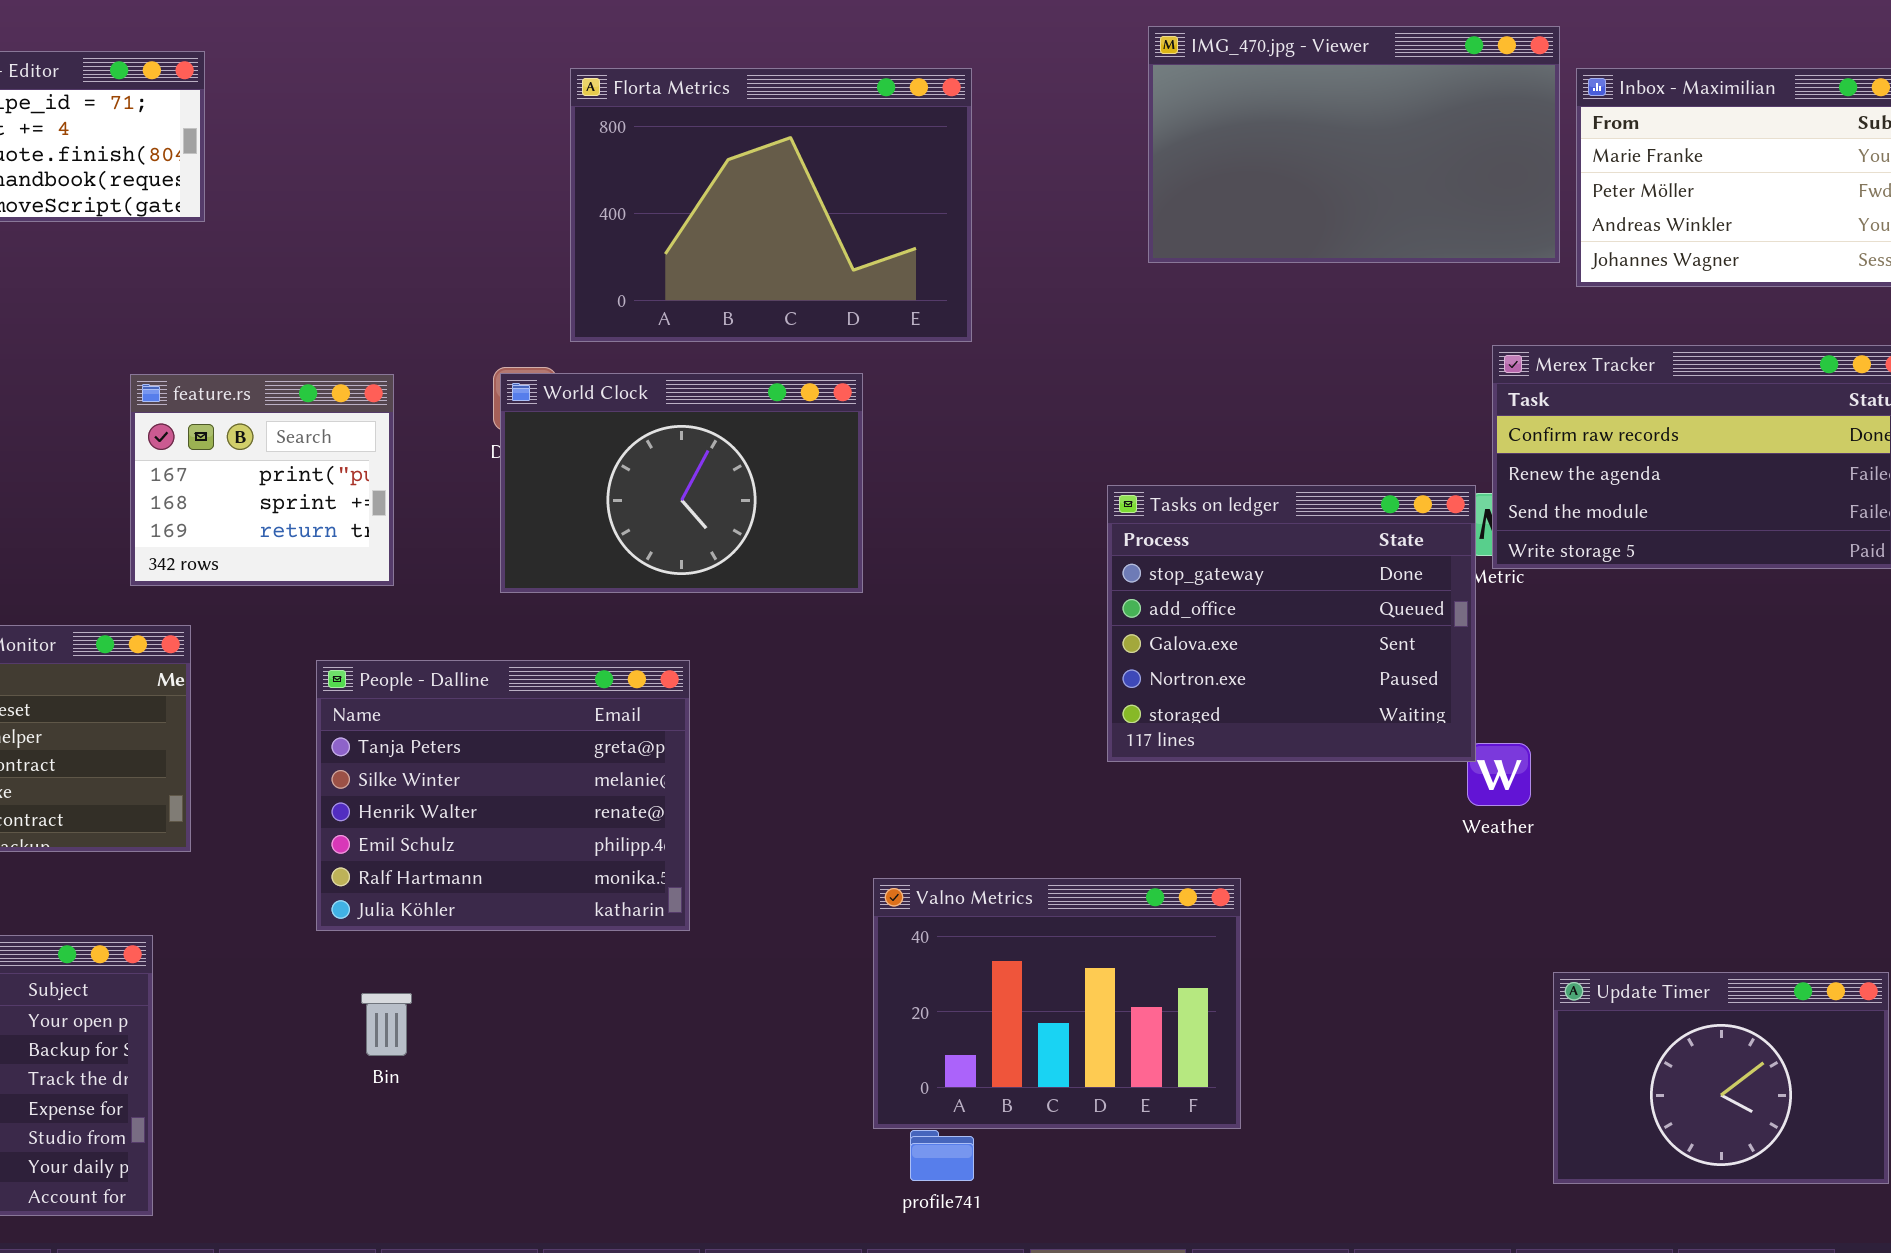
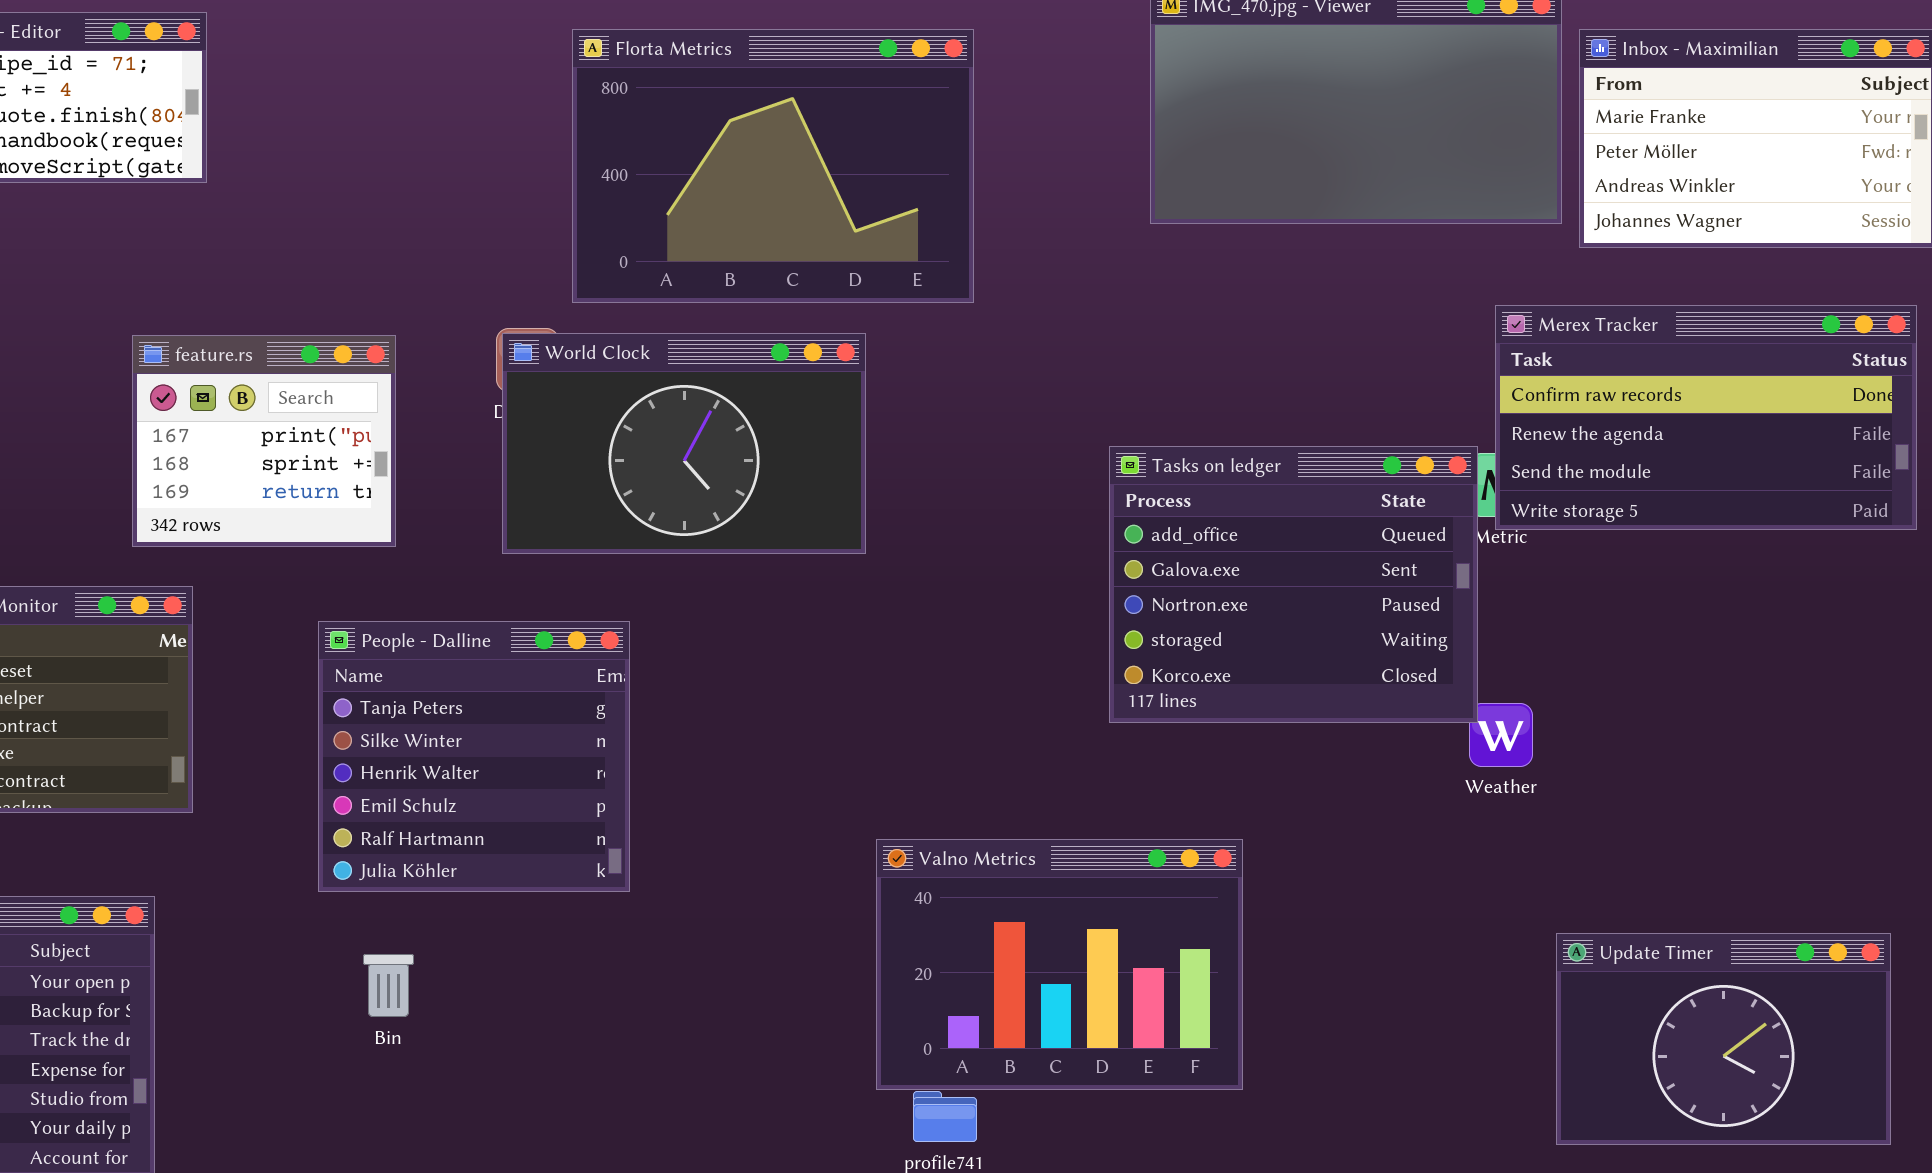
Tasks on ledger: [1107,485,1476,762] -> [1109,446,1478,723], scrolled down 1 row
People - Dalline: [316,660,690,931] -> [318,621,630,892], resized

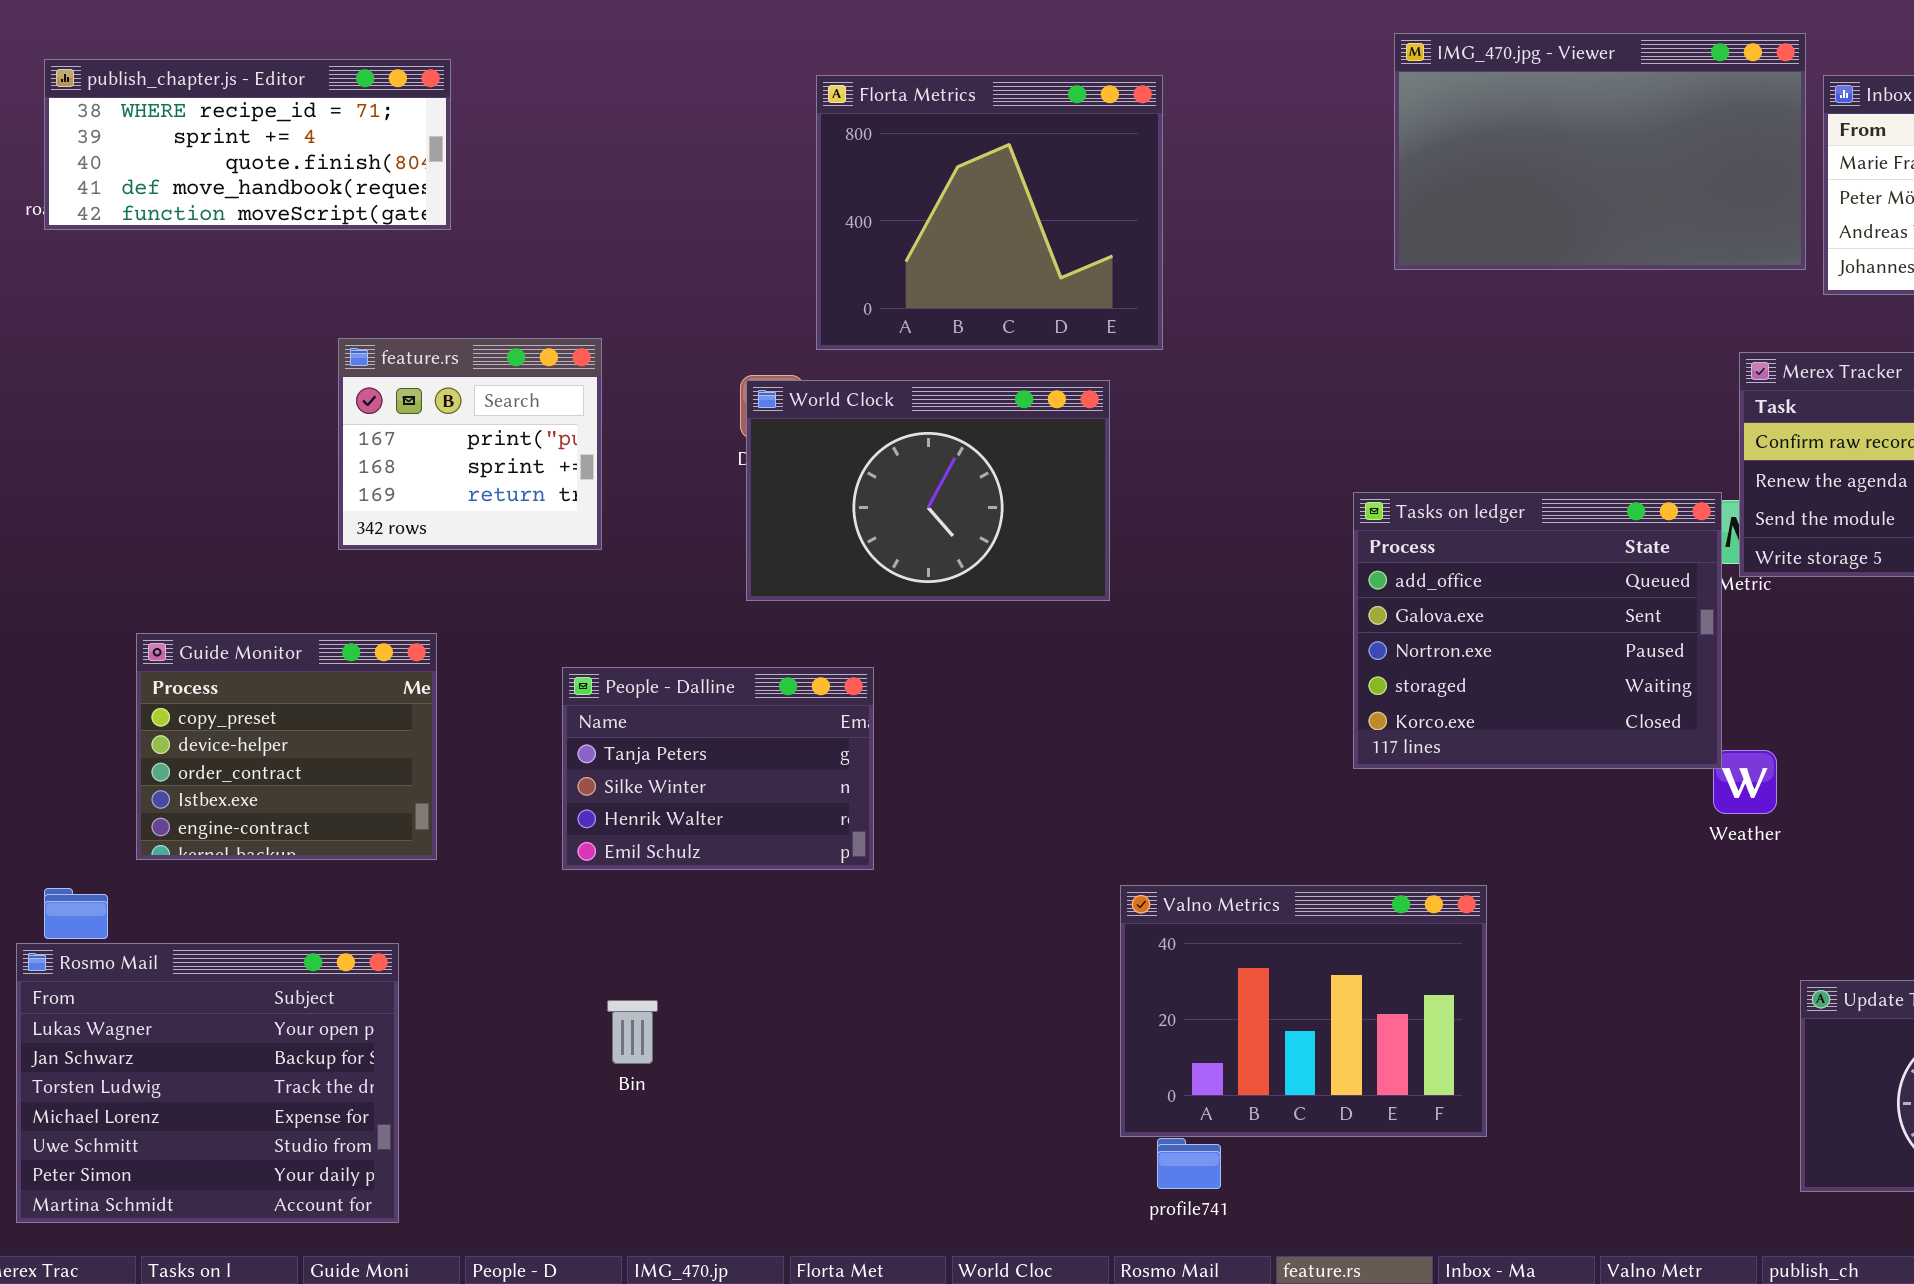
Florta Metrics: [572,29,974,303] -> [816,75,1163,350], resized
feature.rs: [132,335,396,547] -> [338,338,602,550], moved
People - Dalline: [318,621,630,892] -> [562,667,874,870], resized

